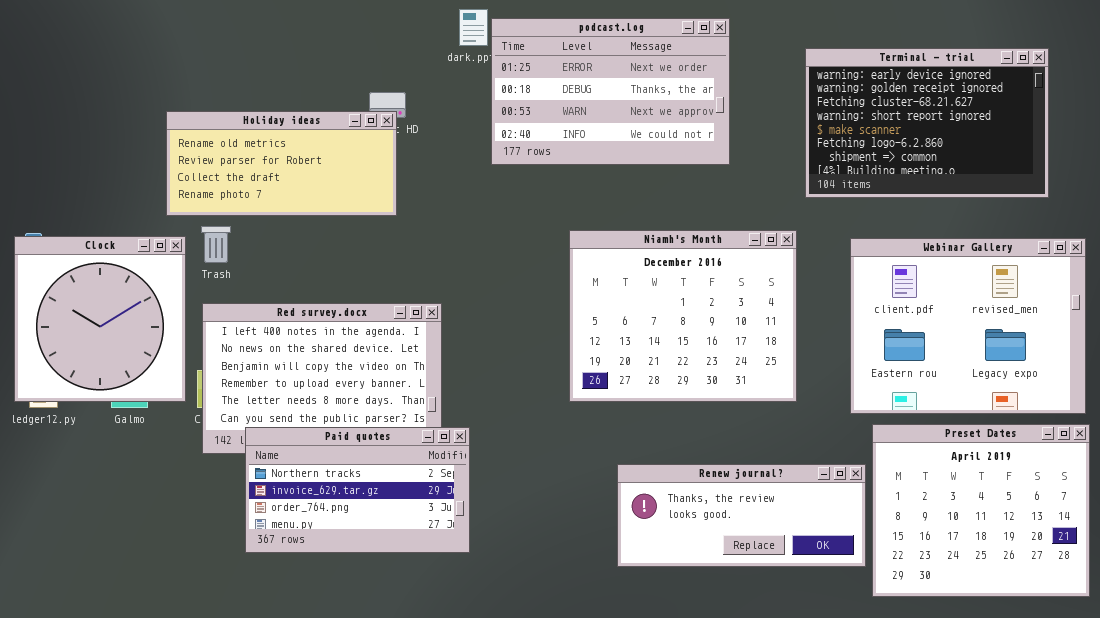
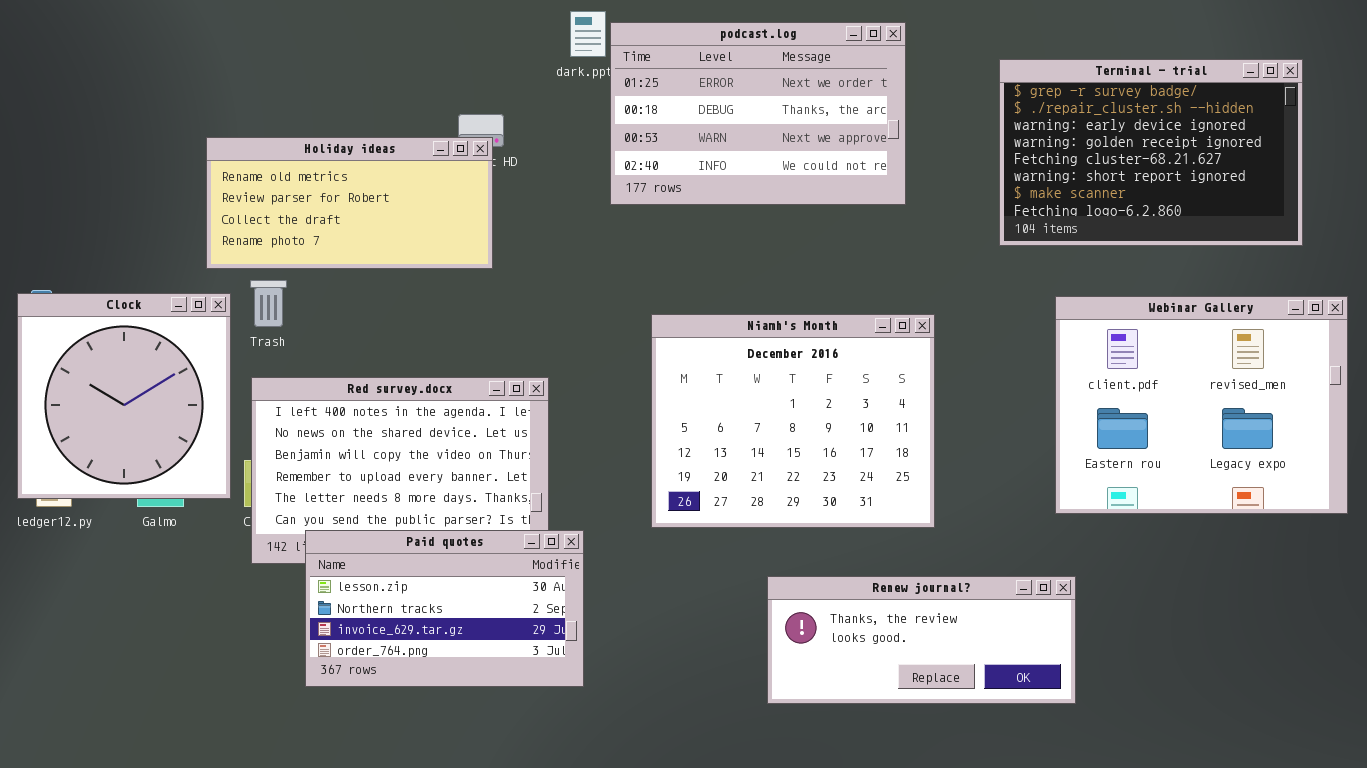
Terminal - trial: [805,48,1049,198] -> [999,59,1303,246], scrolled up 2 rows
Niamh's Month: [569,230,797,402] -> [651,314,935,528], moved
Preset Dates: [872,424,1090,597] -> none, closed
Paid quotes: [245,427,470,553] -> [305,530,584,687], scrolled up 1 row

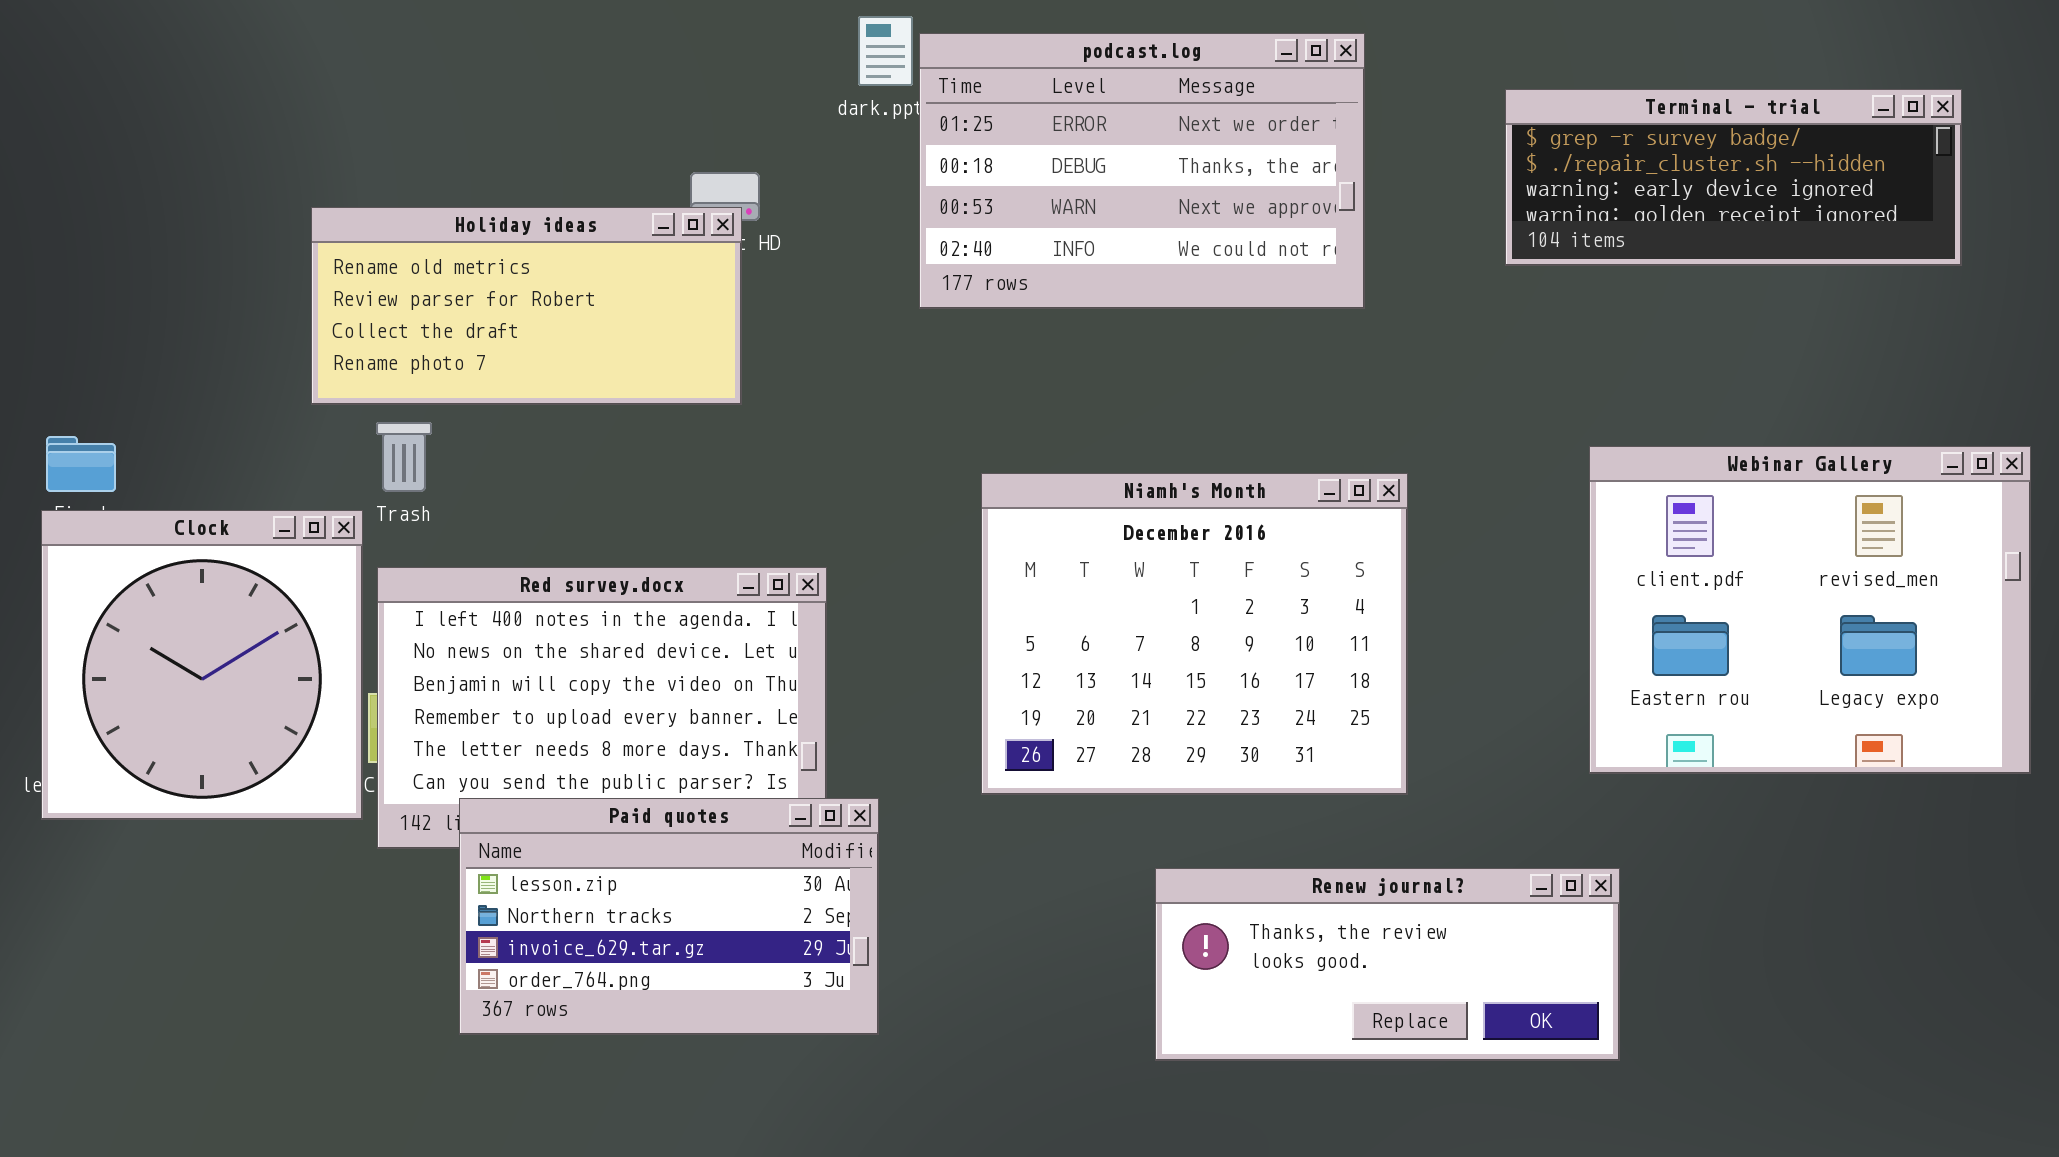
Terminal - trial: [999,59,1303,246] -> [1505,89,1962,266], resized
Clock: [17,293,231,499] -> [41,510,363,820], moved

